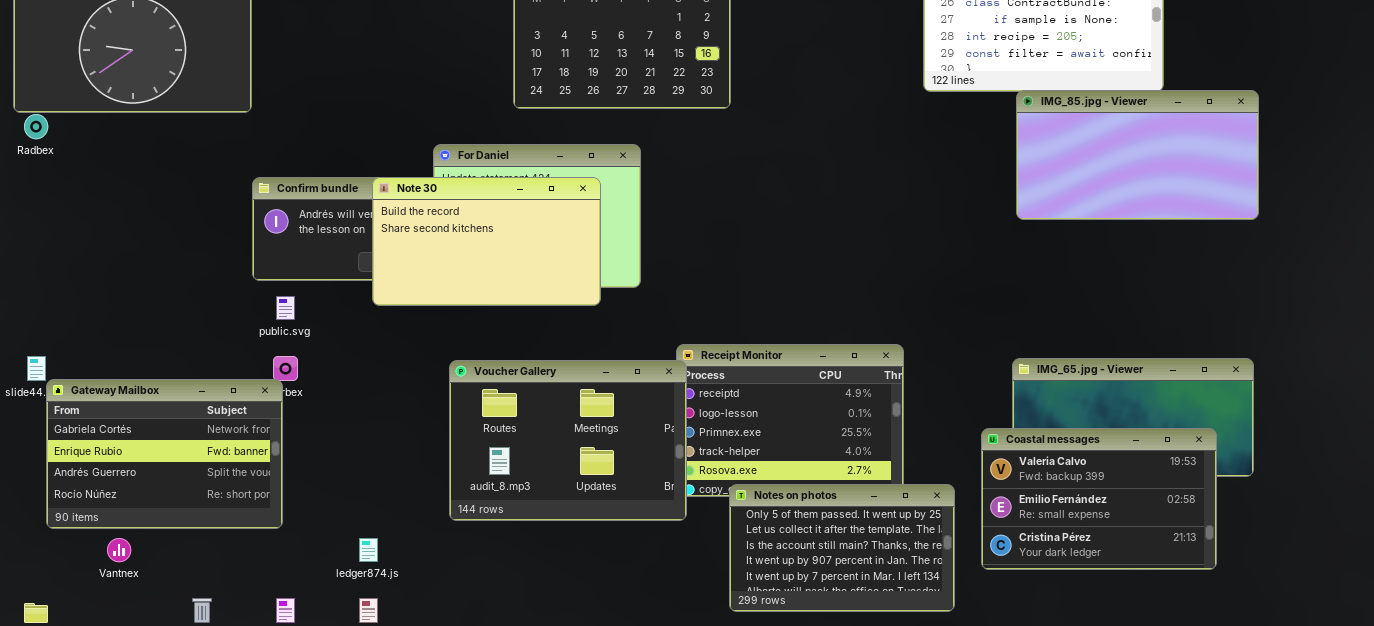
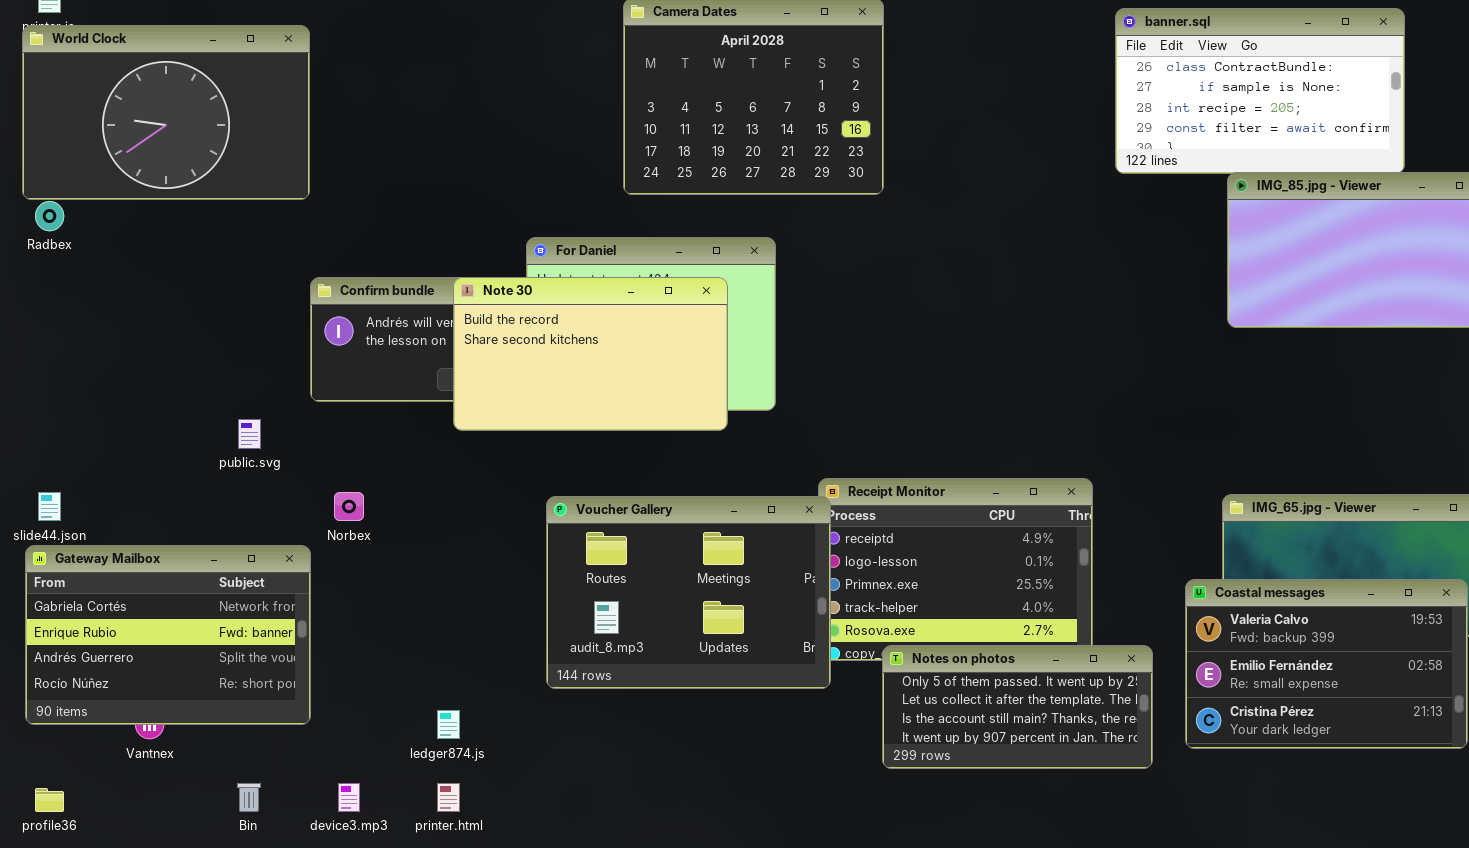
public.svg: [276,296,295,320] -> [238,419,261,449], moved
Gateway Mailbox: [46,379,283,529] -> [25,545,311,725], moved
Notes on photos: [729,484,955,612] -> [882,645,1153,769], resized

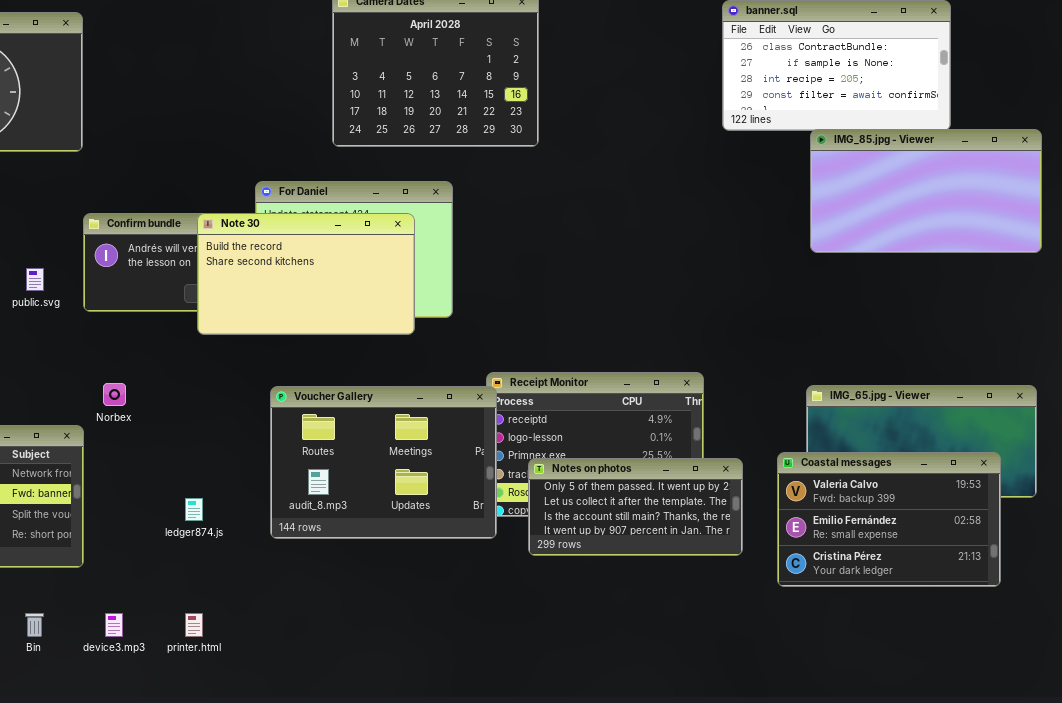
public.svg: [238,419,261,449] -> [26,268,44,291], moved
Notes on photos: [882,645,1153,769] -> [528,458,743,556], moved
ledger874.js: [437,710,460,739] -> [185,498,203,521], moved

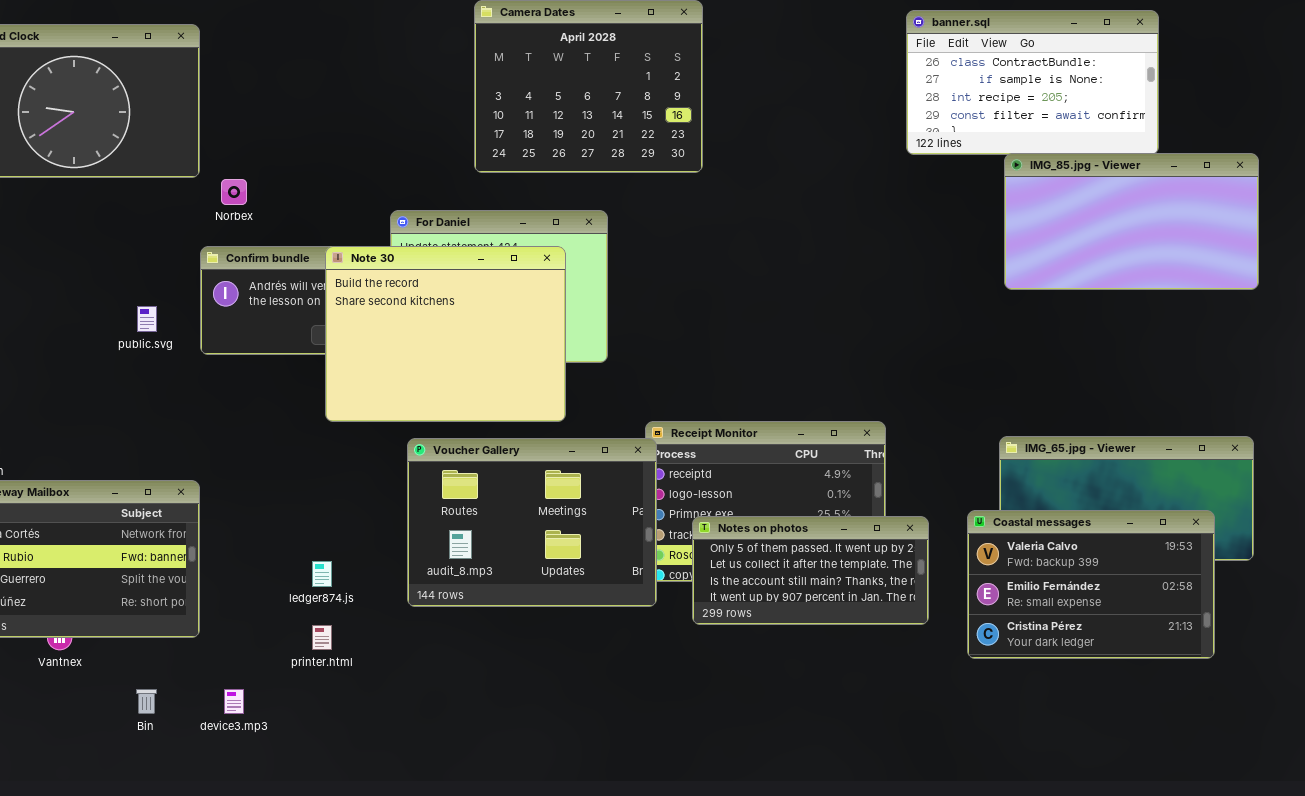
Note 30: [197,213,415,335] -> [325,246,566,422], resized
Norbex: [103,383,126,406] -> [221,179,247,205], moved
printer.html: [185,613,203,637] -> [312,625,332,650], moved

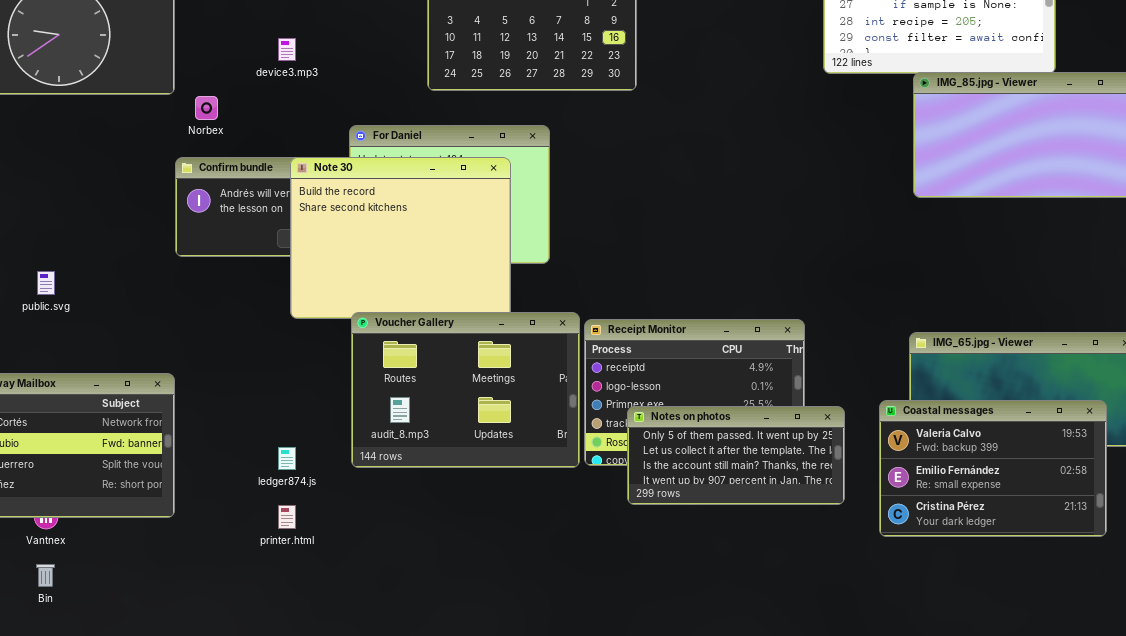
public.svg: [137,306,157,332] -> [37,271,55,295], moved
Voucher Gallery: [407,438,657,607] -> [351,312,580,468], moved
Bin: [136,689,157,714] -> [36,564,55,587], moved
device3.mp3: [224,689,244,714] -> [278,38,296,61], moved

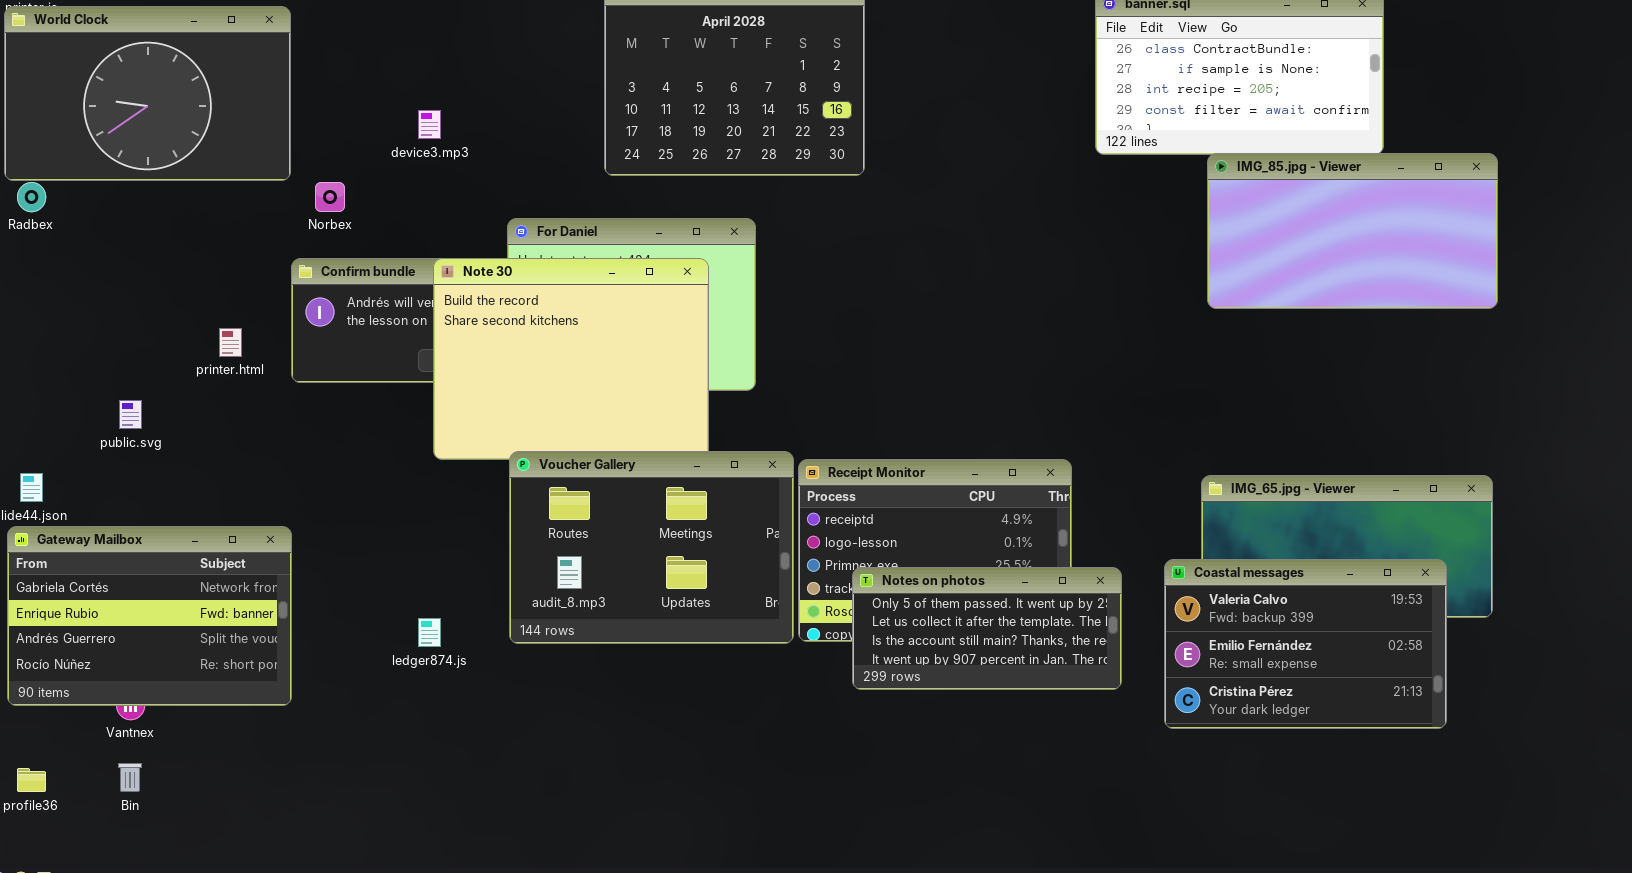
printer.html: [278,505,296,529] -> [219,328,242,357], moved

